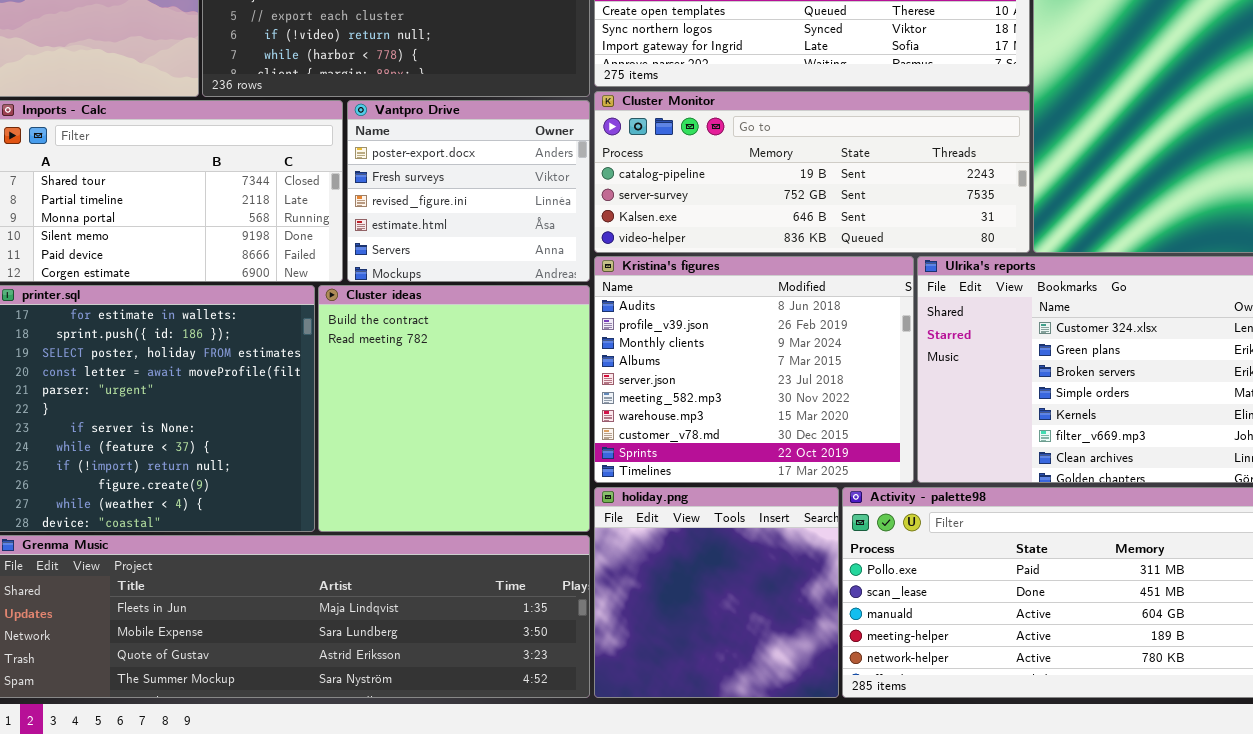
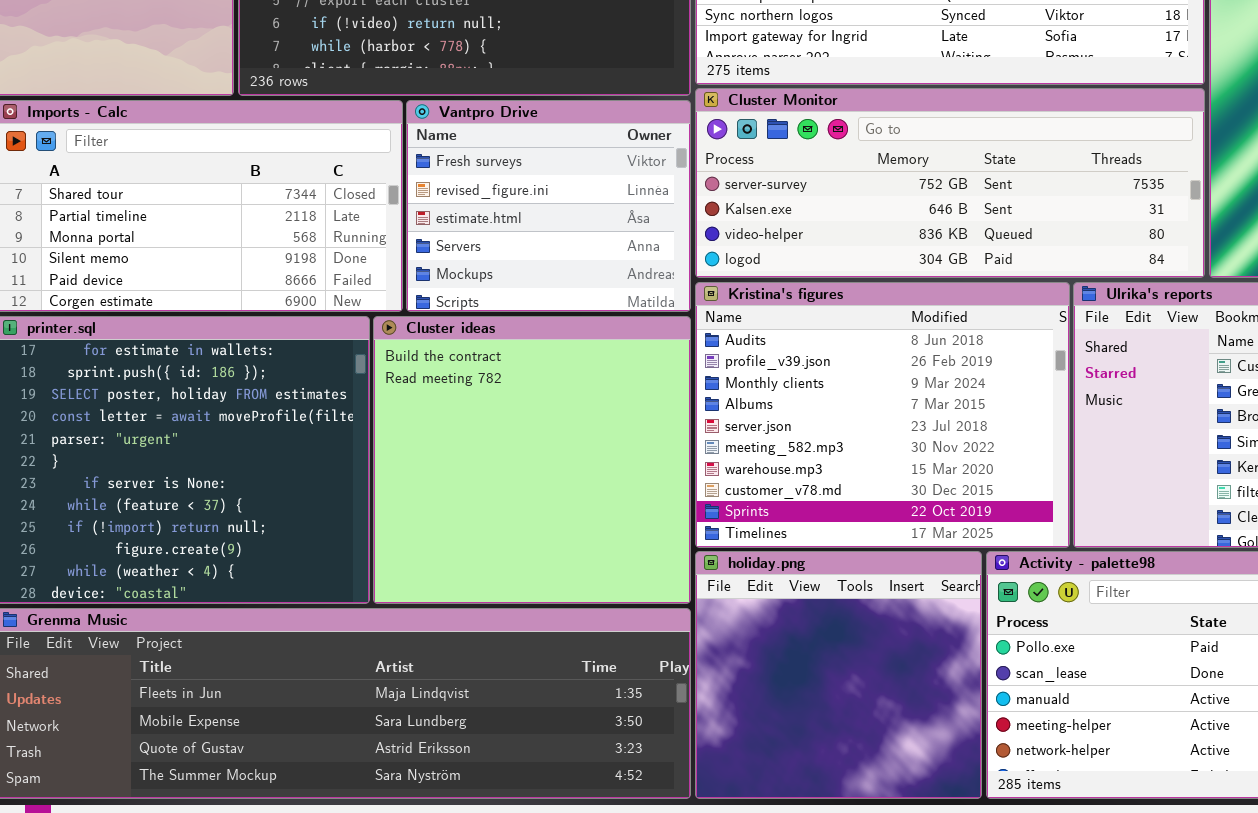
Cluster Monitor: [594,91,1030,253] -> [695,88,1205,278], scrolled down 1 row
Vantpro Drive: [347,100,590,282] -> [406,100,691,312], scrolled down 1 row

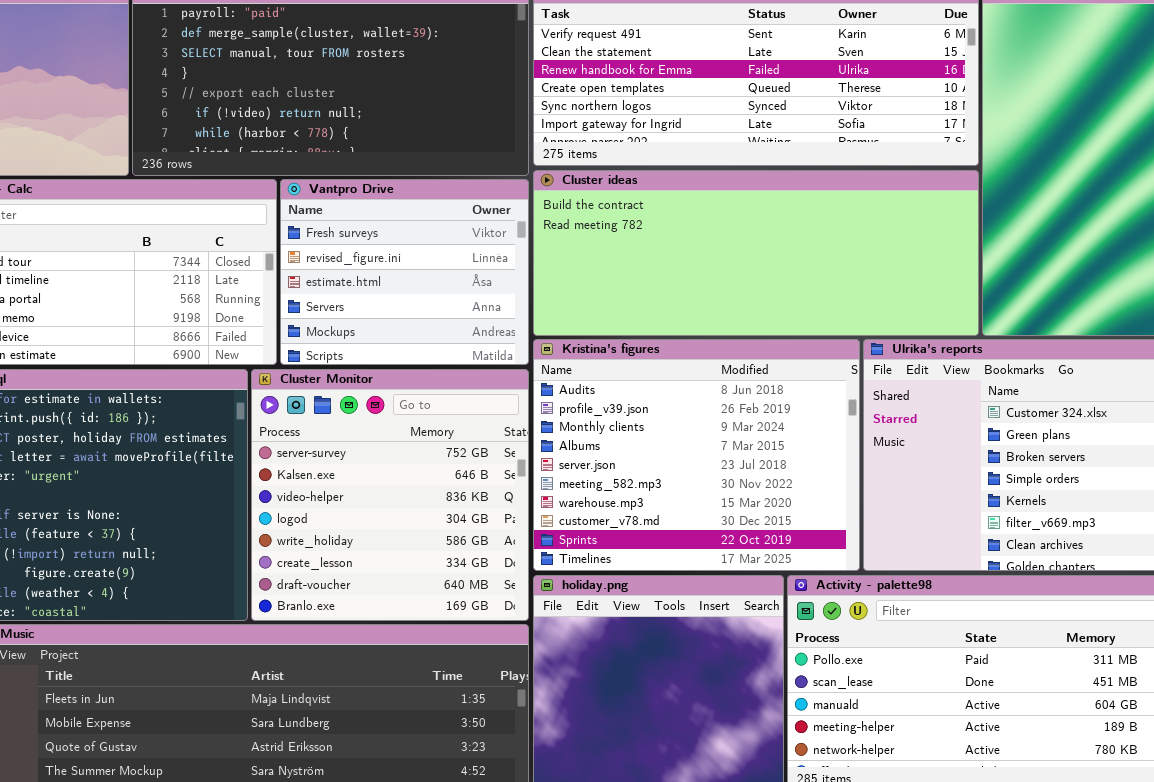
Cluster Monitor: [695,88,1205,278] -> [251,369,529,621], moved, resized
Cluster ideas: [373,316,691,604] -> [533,170,979,336], moved, resized

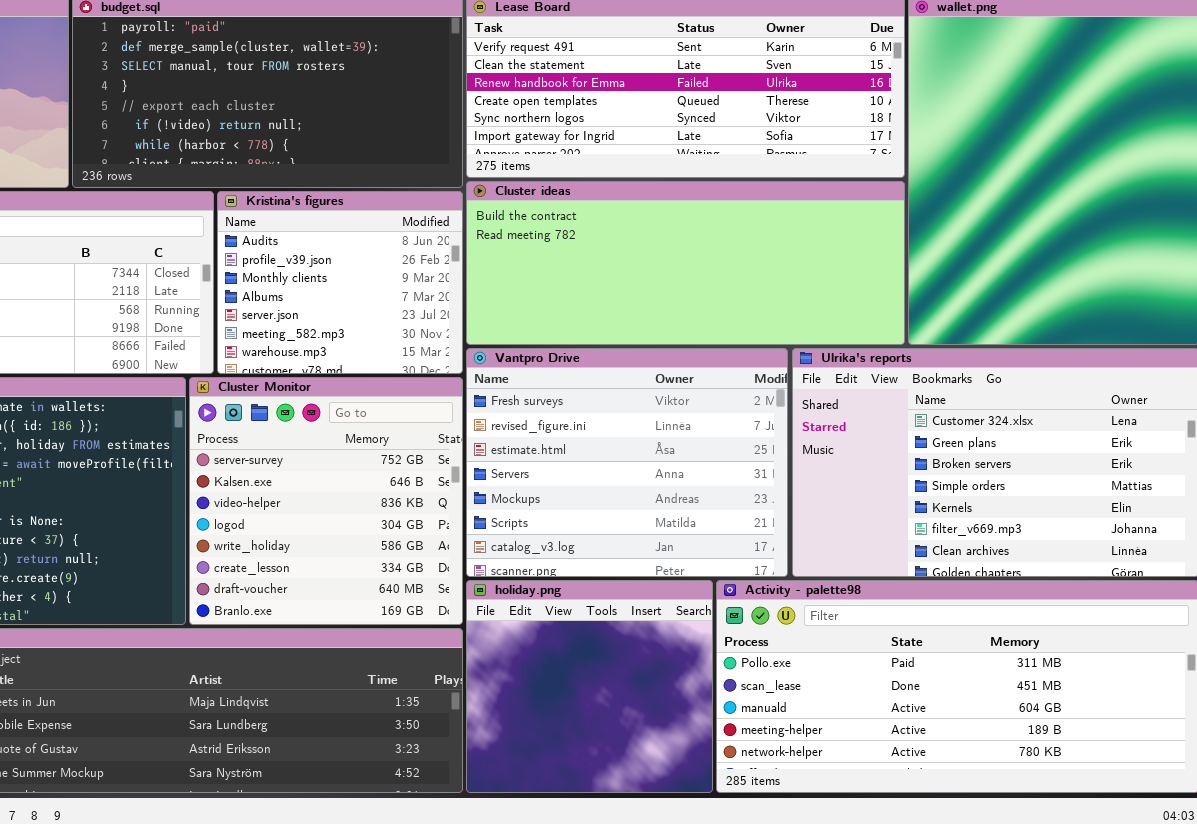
Vantpro Drive: [280,179,529,365] -> [466,348,788,577], moved, resized
Kristina's figures: [533,339,860,571] -> [217,191,463,374], moved, resized

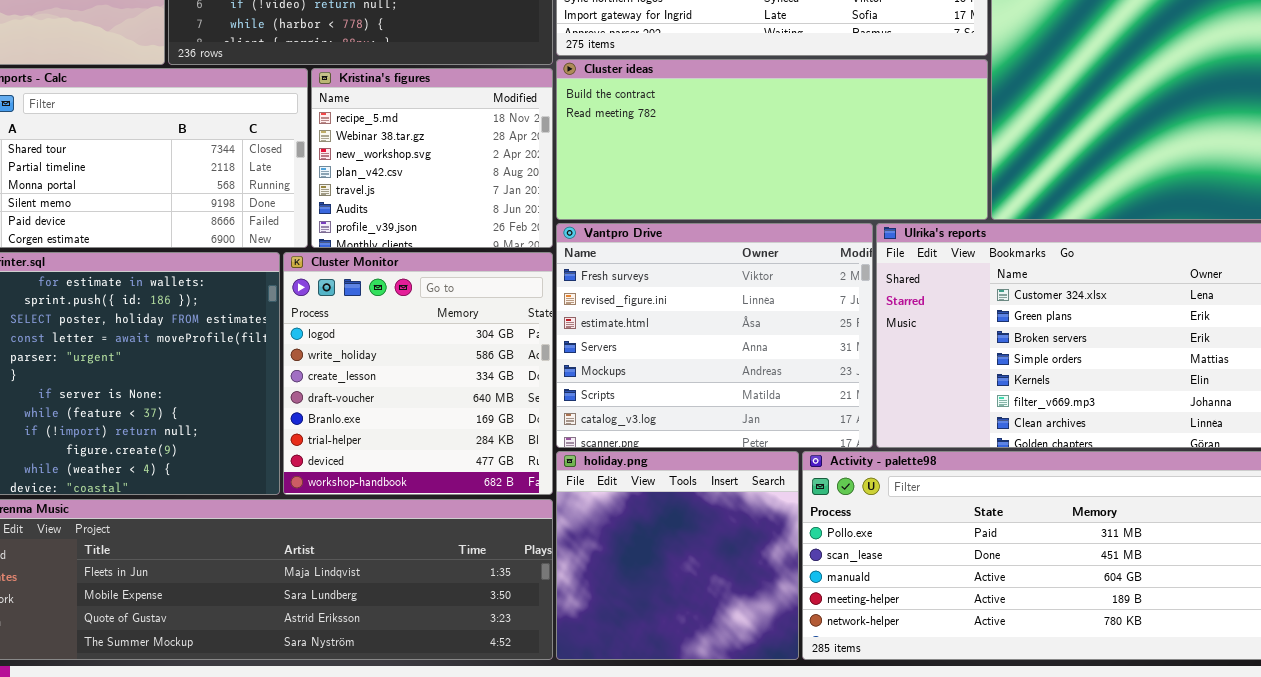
Kristina's figures: [217,191,463,374] -> [311,68,553,248], scrolled up 5 rows
Cluster Monitor: [189,377,463,625] -> [283,252,553,495], scrolled down 3 rows

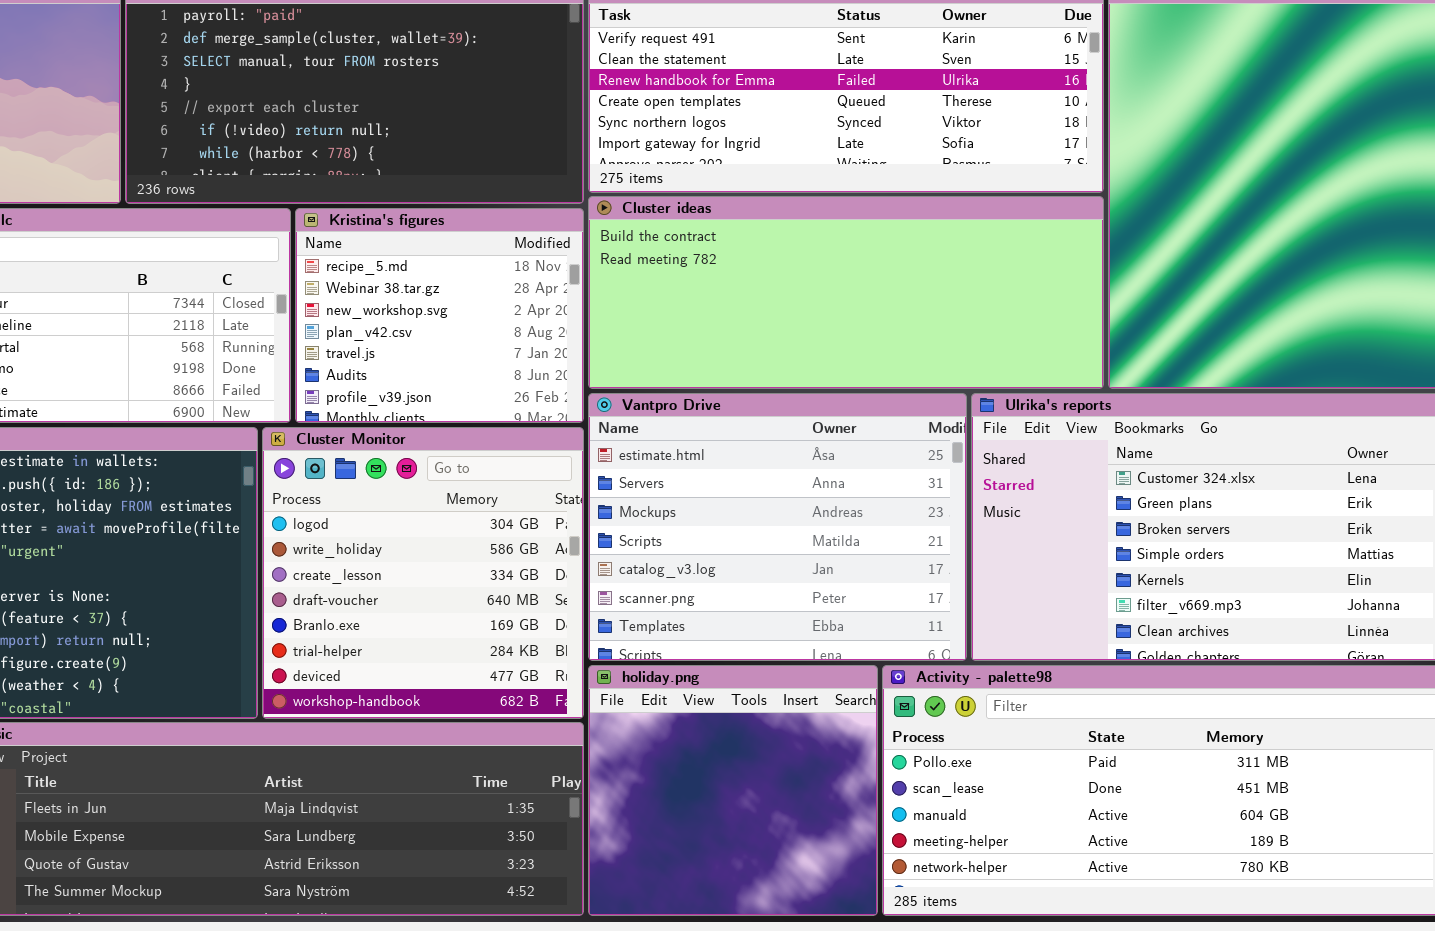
Vantpro Drive: [556,223,873,448] -> [588,393,967,661], scrolled down 2 rows

